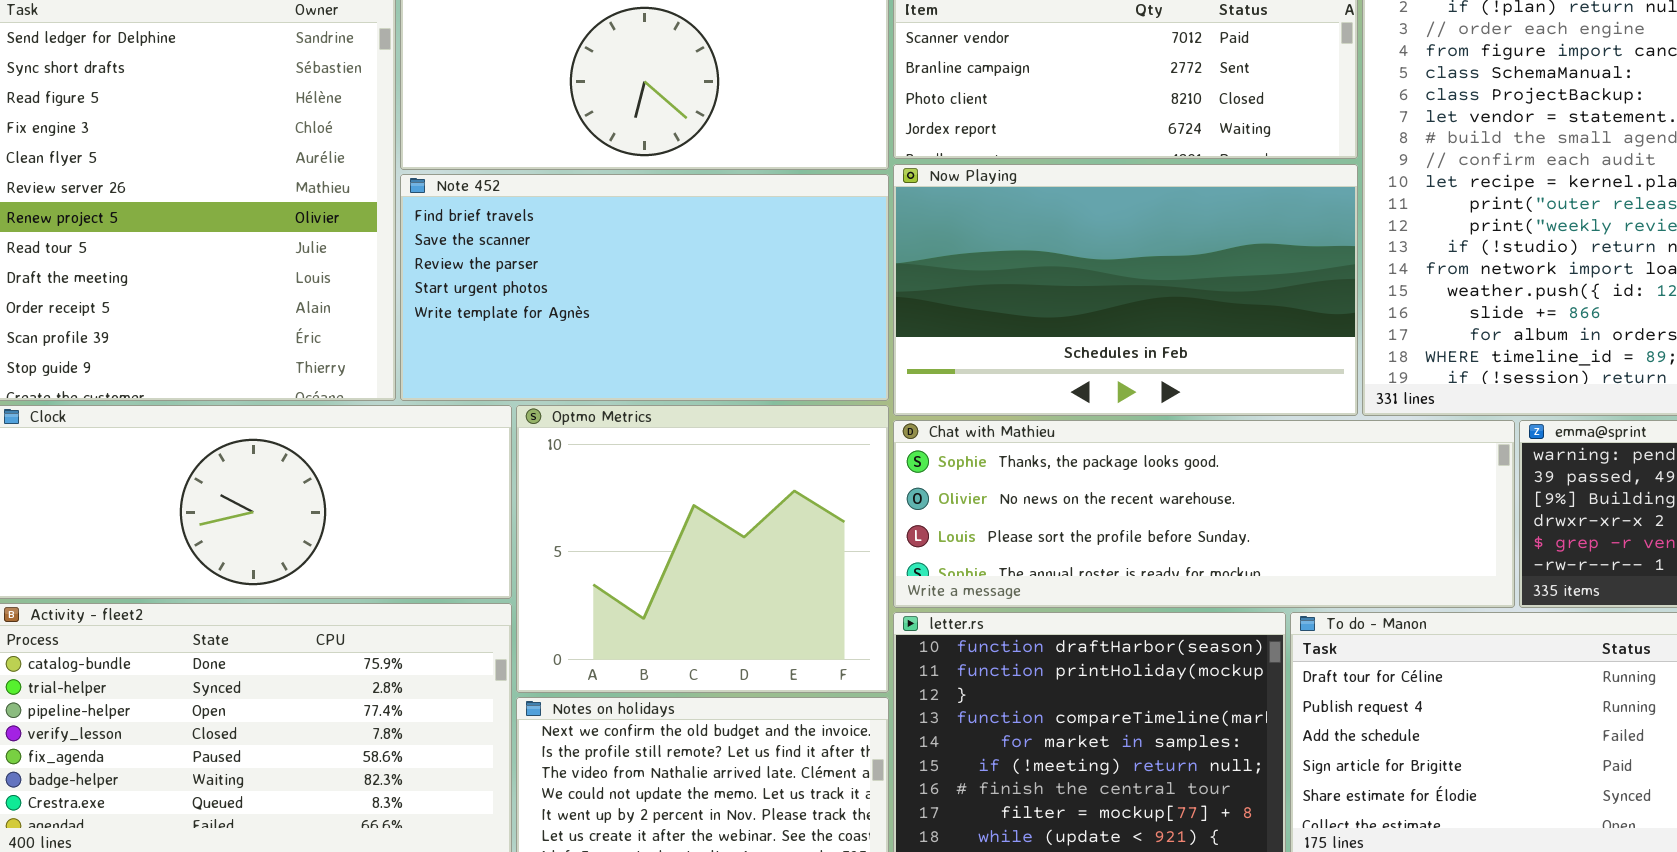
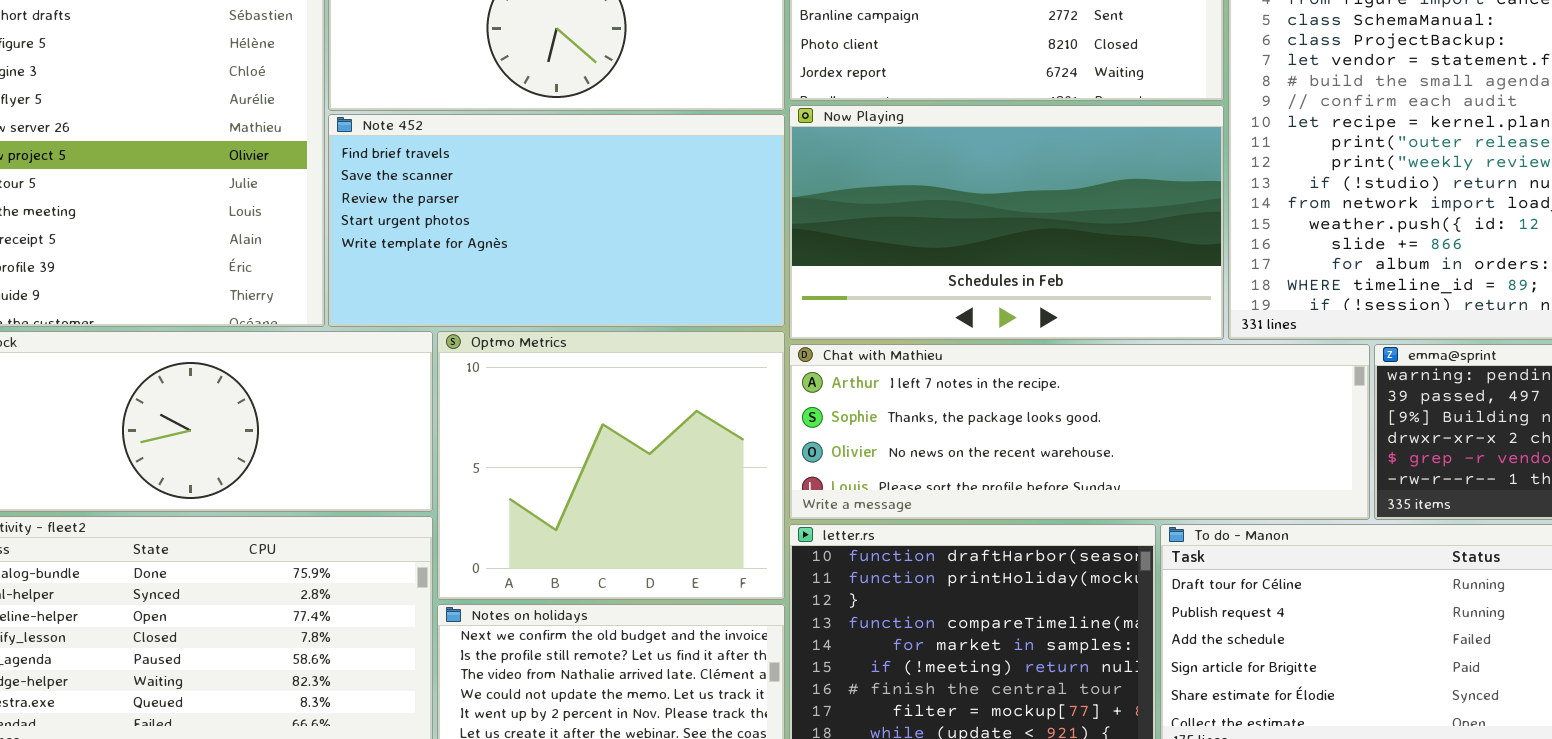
Chat with Mathieu: [893,420,1515,608] -> [789,344,1370,520], scrolled up 1 row

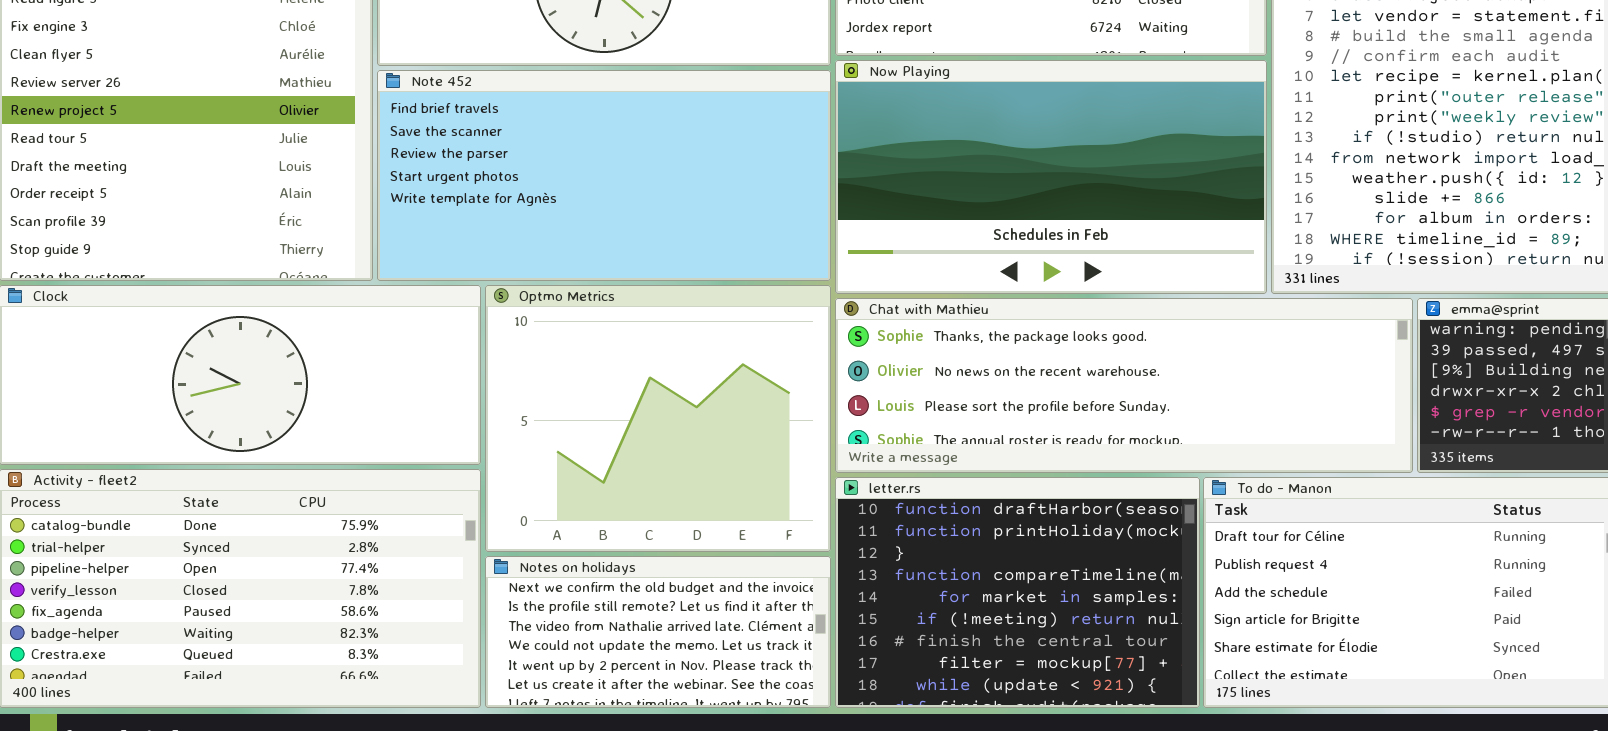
Chat with Mathieu: [789,344,1370,520] -> [835,298,1413,473], scrolled down 1 row

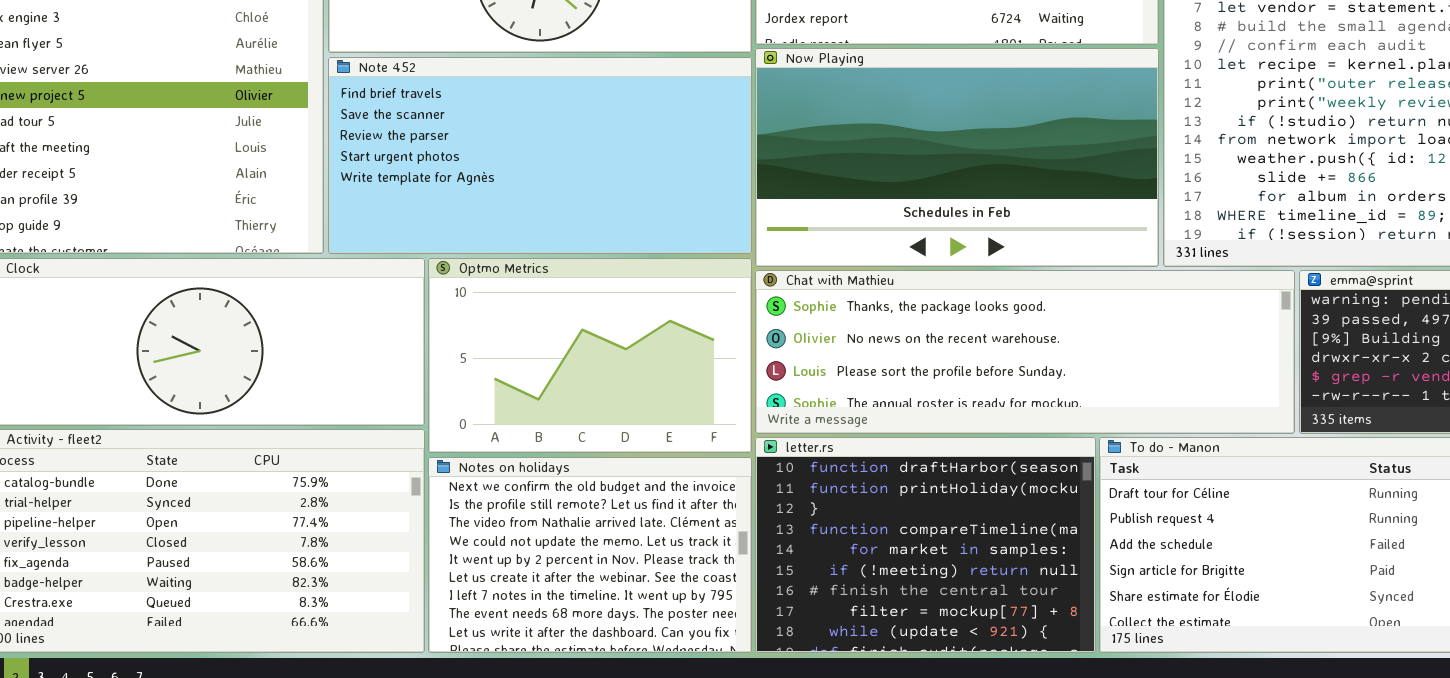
Optmo Metrics: [485,285,831,552] -> [428,258,752,453], resized
Notes on holidays: [485,556,831,708] -> [428,457,752,653], resized

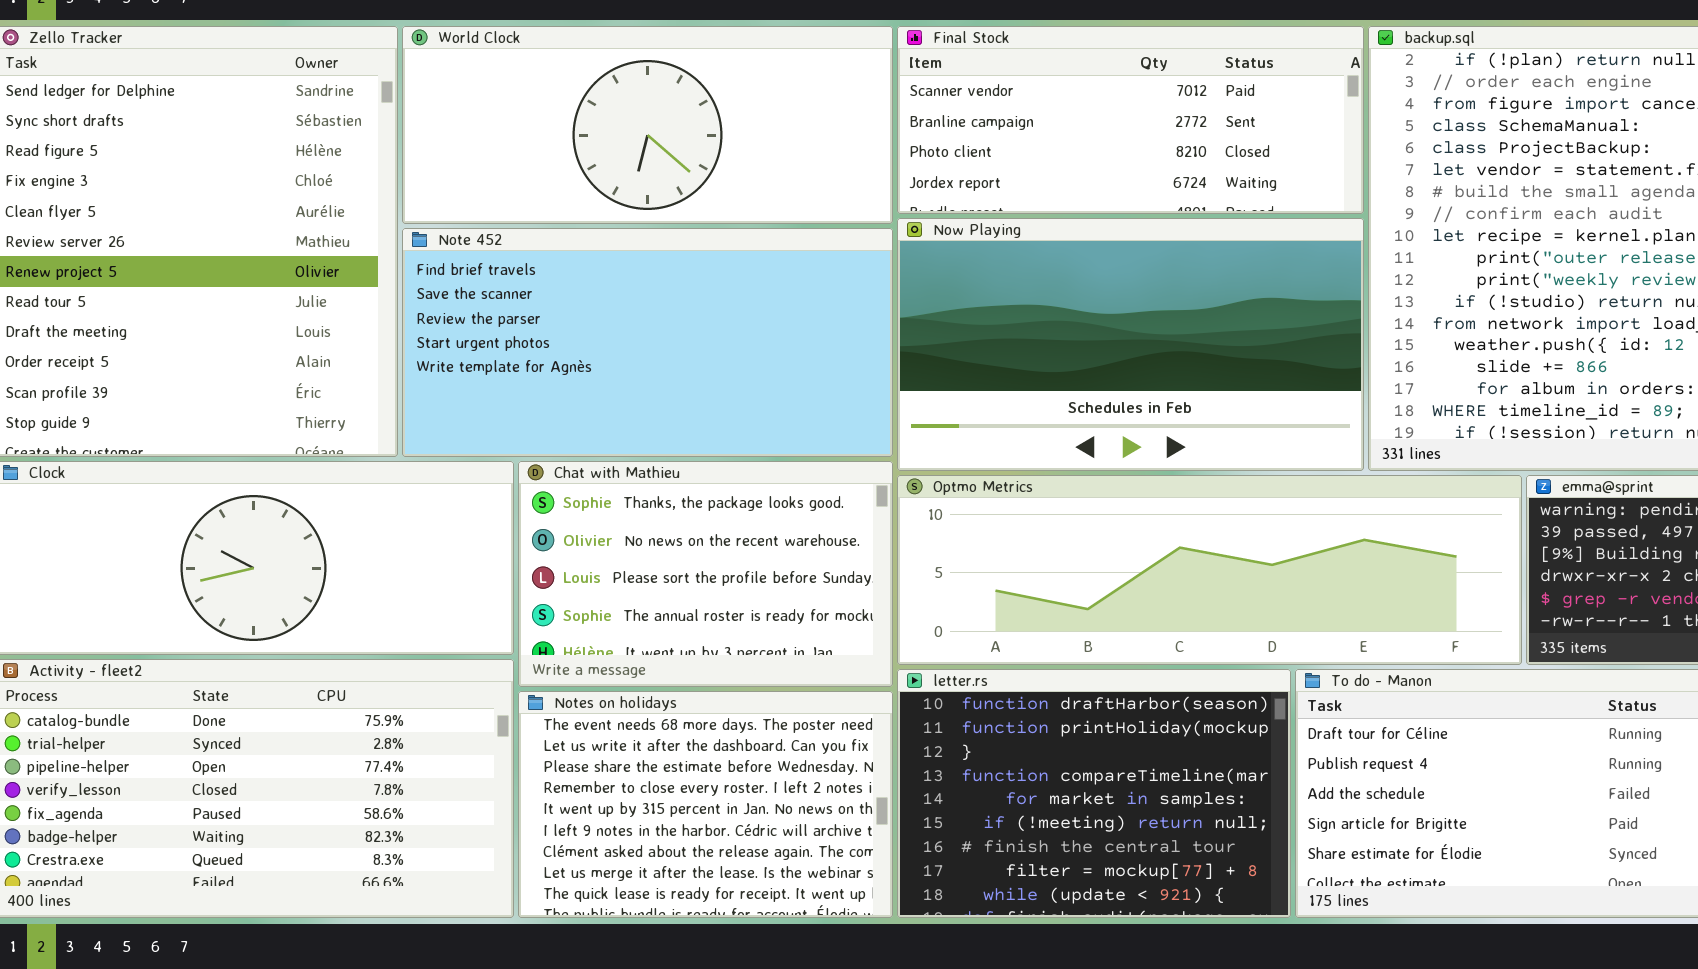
Optmo Metrics: [428,258,752,453] -> [897,475,1522,665], moved, resized
Chat with Mathieu: [755,270,1295,434] -> [518,461,893,687], moved, resized
Notes on holidays: [428,457,752,653] -> [518,691,893,918], scrolled down 7 rows

